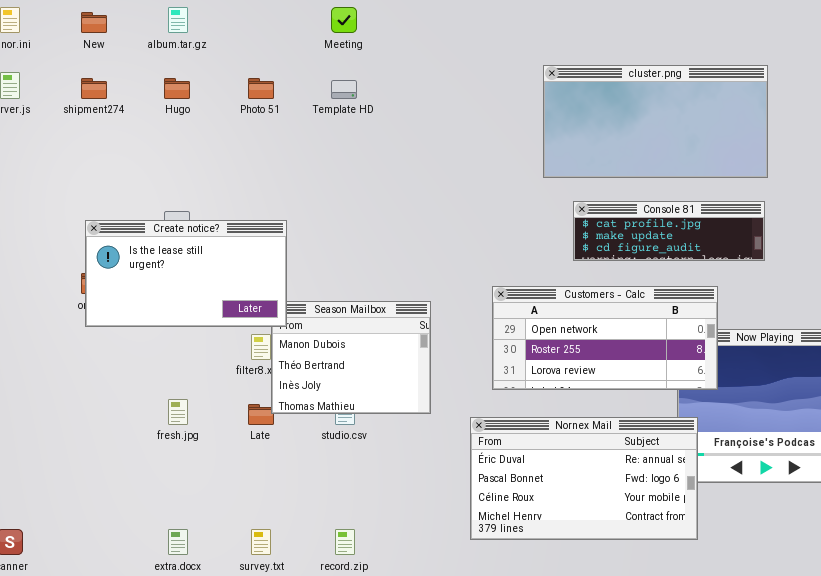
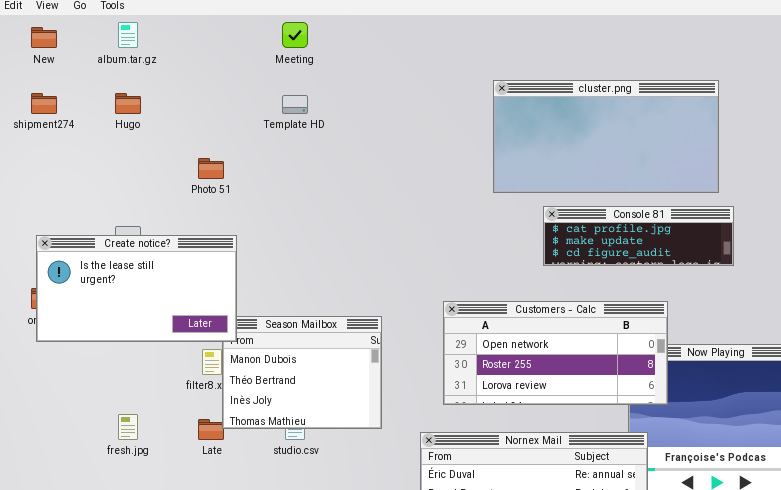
Photo 51: [248,78,274,99] -> [198,158,224,179], moved
Console 81: [573,201,765,261] -> [543,206,734,266], moved

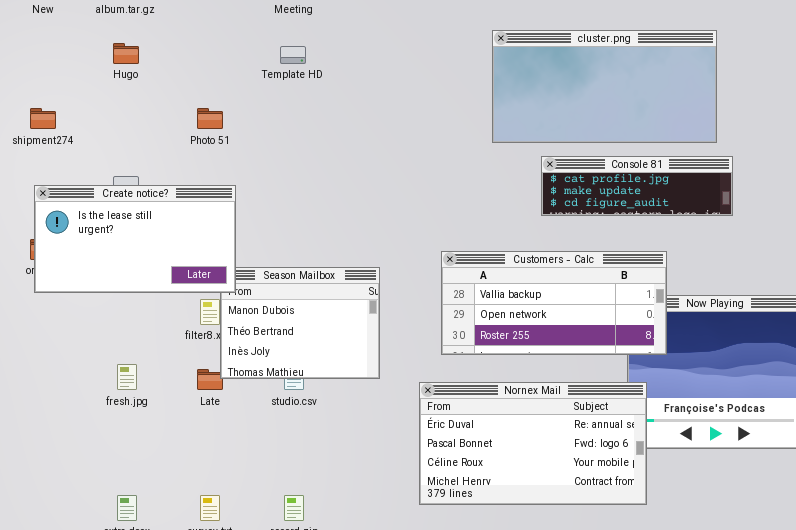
shipment274: [31,93,57,114] -> [30,108,56,129], moved
Customers - Calc: [443,301,668,405] -> [441,251,667,355], scrolled up 1 row

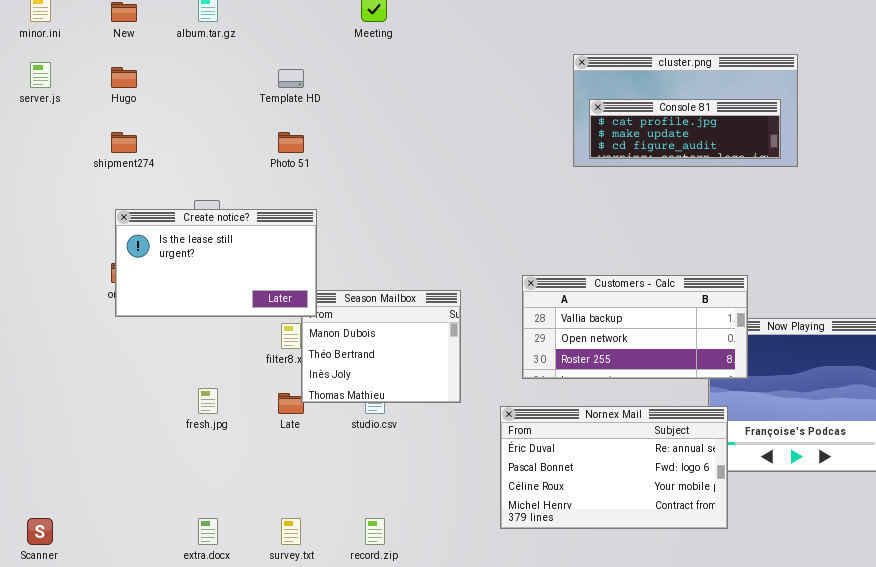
Hugo: [113,43,139,64] -> [111,67,137,88], moved
Template HD: [280,46,306,64] -> [278,69,304,88], moved
Console 81: [541,156,733,216] -> [589,99,781,159], moved

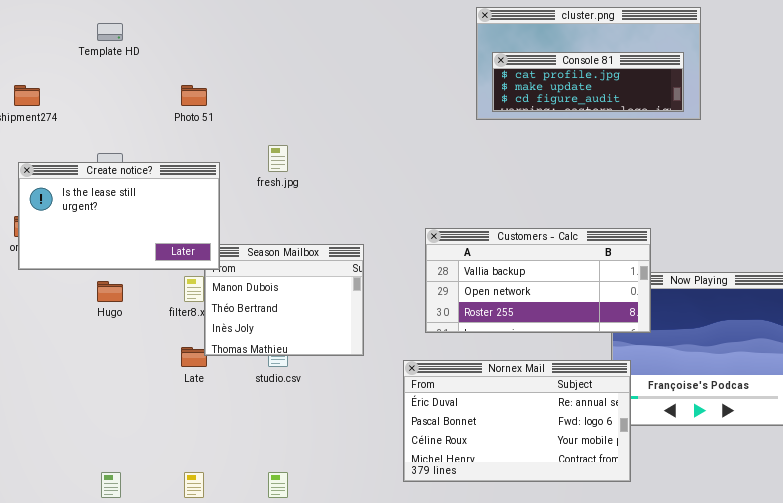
Hugo: [111,67,137,88] -> [97,281,123,302], moved
Template HD: [278,69,304,88] -> [97,23,123,41], moved
fresh.jpg: [198,388,218,414] -> [268,145,288,172], moved

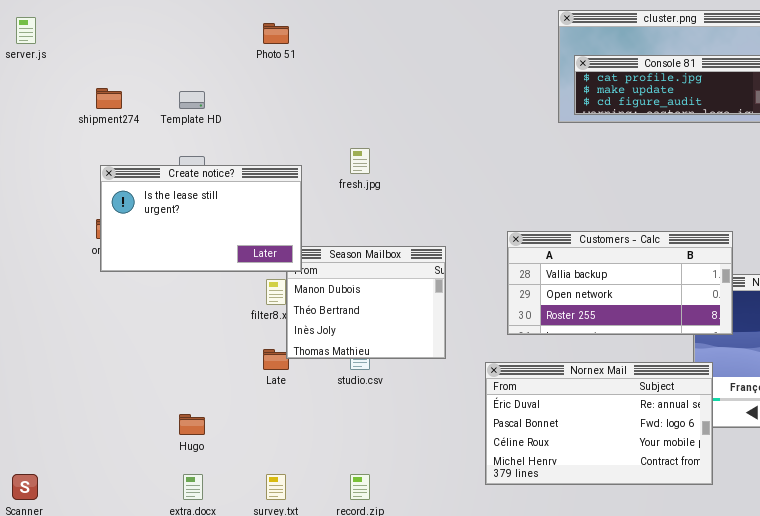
Template HD: [97,23,123,41] -> [179,91,205,109], moved
Photo 51: [181,85,207,106] -> [263,23,289,44], moved
Hugo: [97,281,123,302] -> [179,414,205,435], moved

